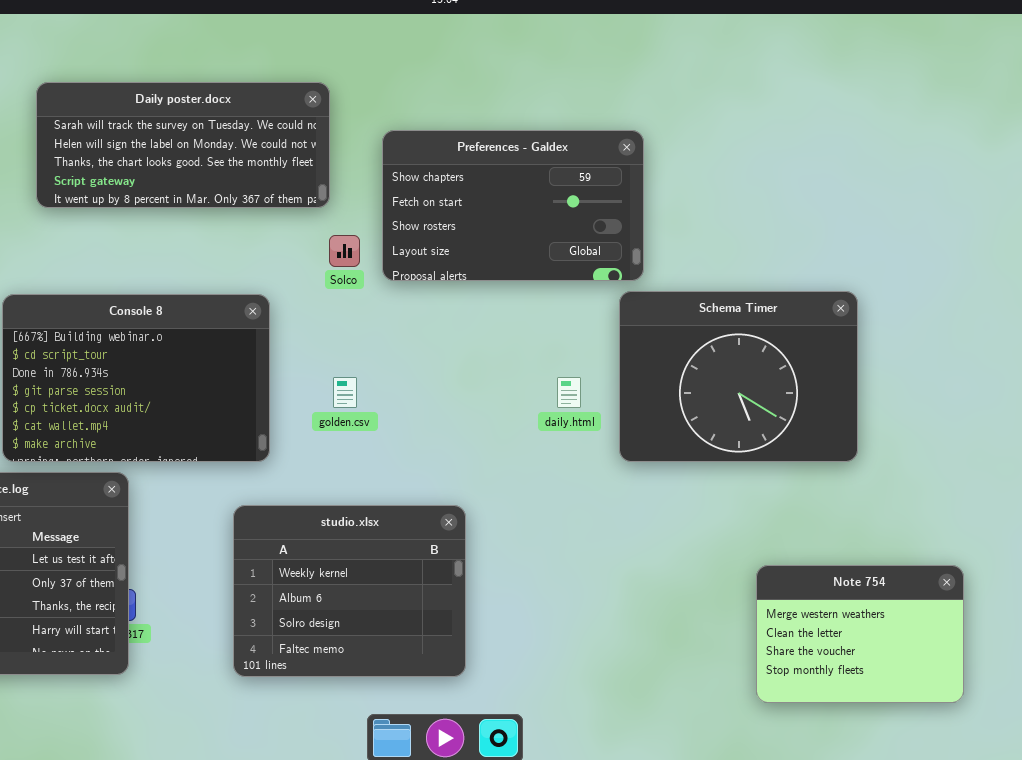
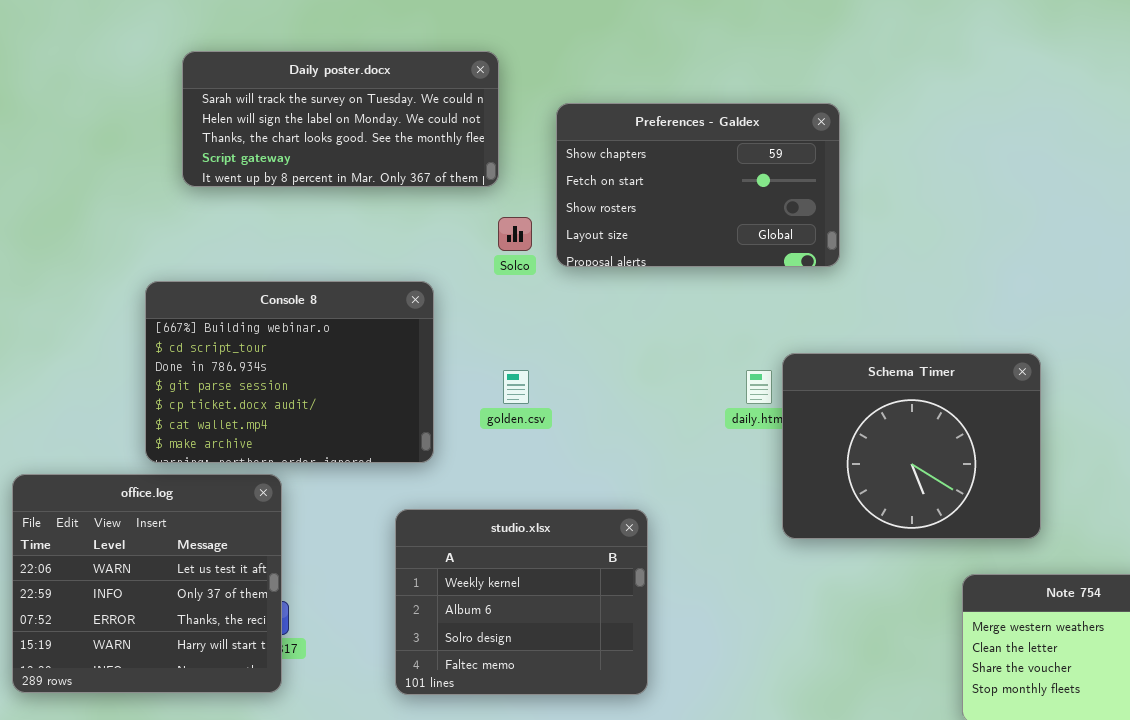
Schema Timer: [619,291,858,462] -> [782,353,1041,539], moved

